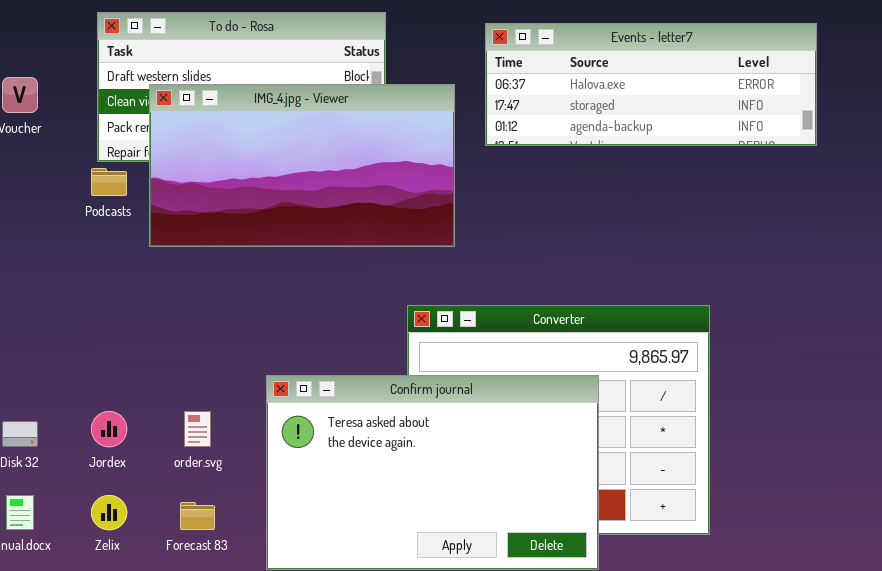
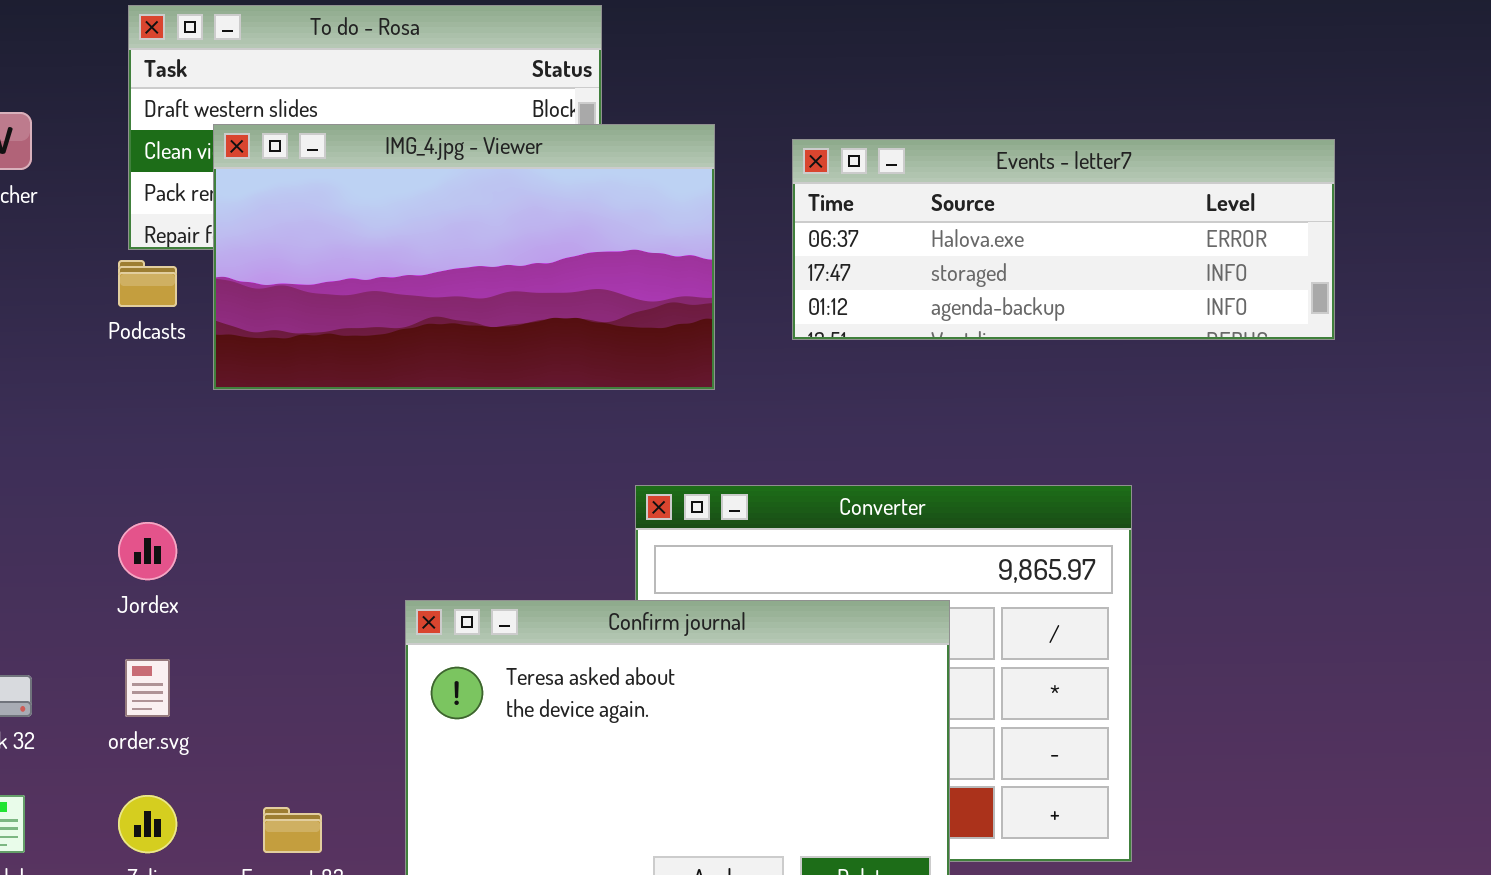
Events - letter7: [485,23,817,146] -> [792,139,1335,340], moved
Jordex: [91,411,127,447] -> [118,522,177,580], moved
order.svg: [184,411,211,447] -> [125,659,170,717], moved

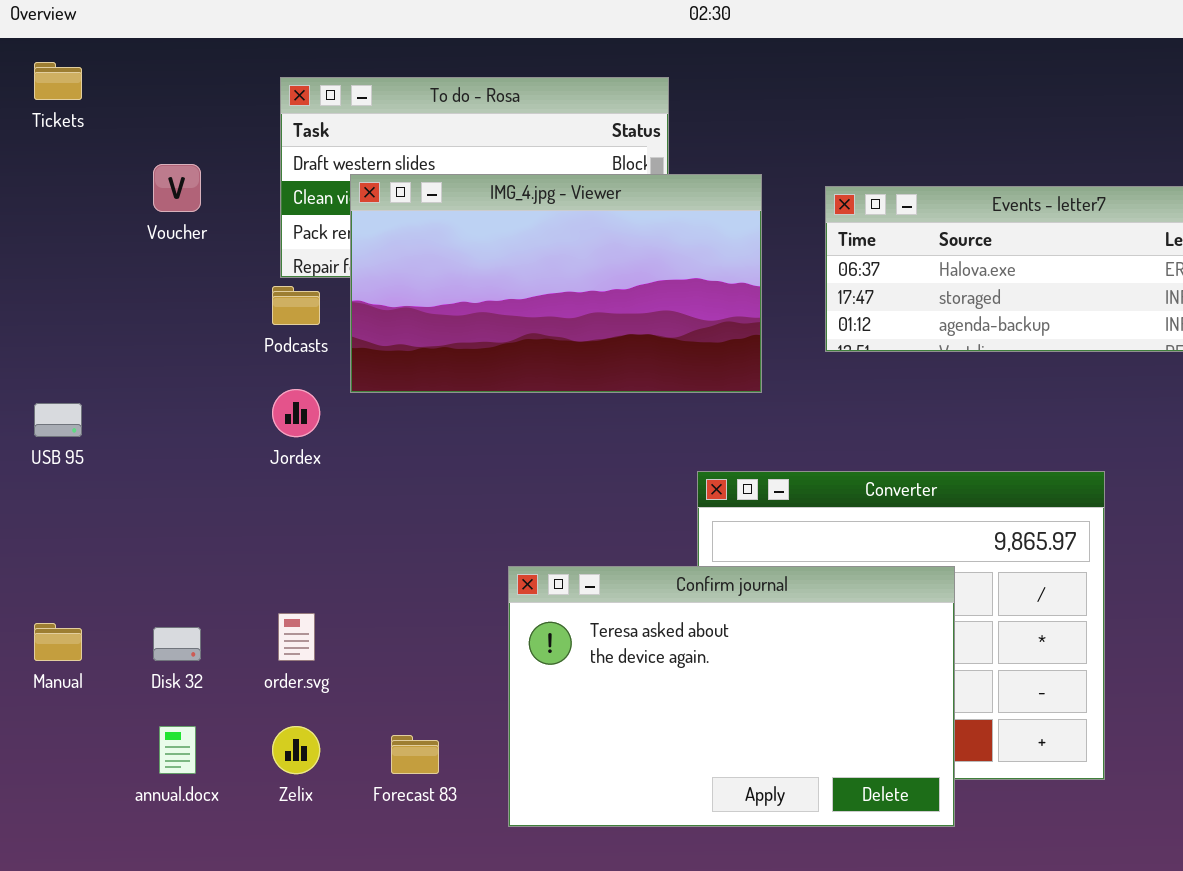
Jordex: [118,522,177,580] -> [272,389,320,437], moved

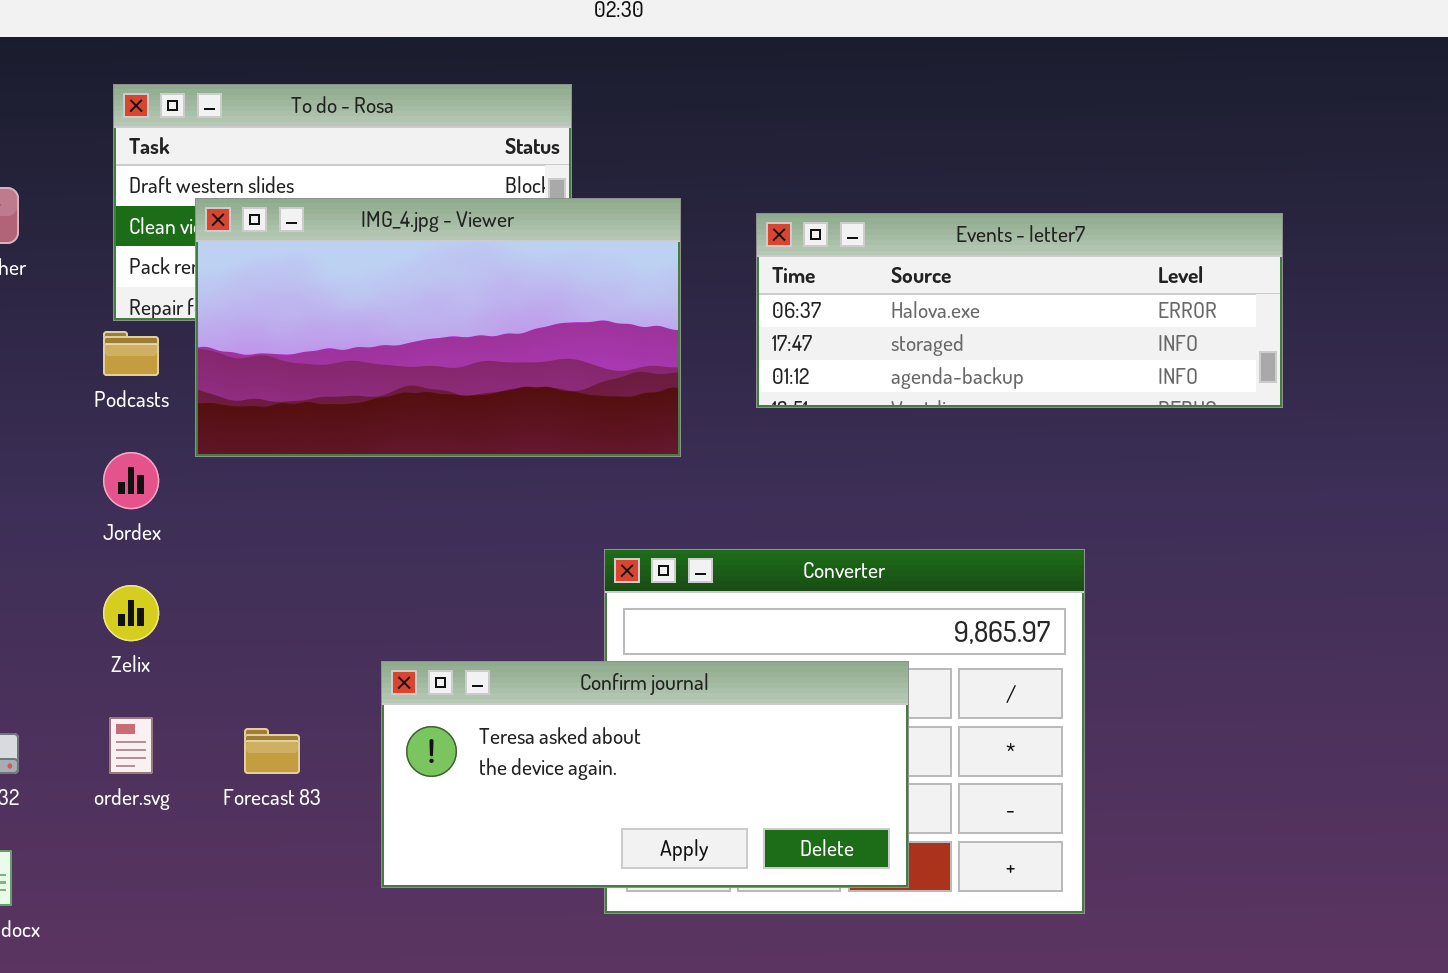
Confirm journal: [508,566,955,827] -> [381,661,909,888], resized
Zelix: [272,726,320,774] -> [103,585,159,641], moved
Forecast 83: [391,735,439,774] -> [244,728,300,774], moved

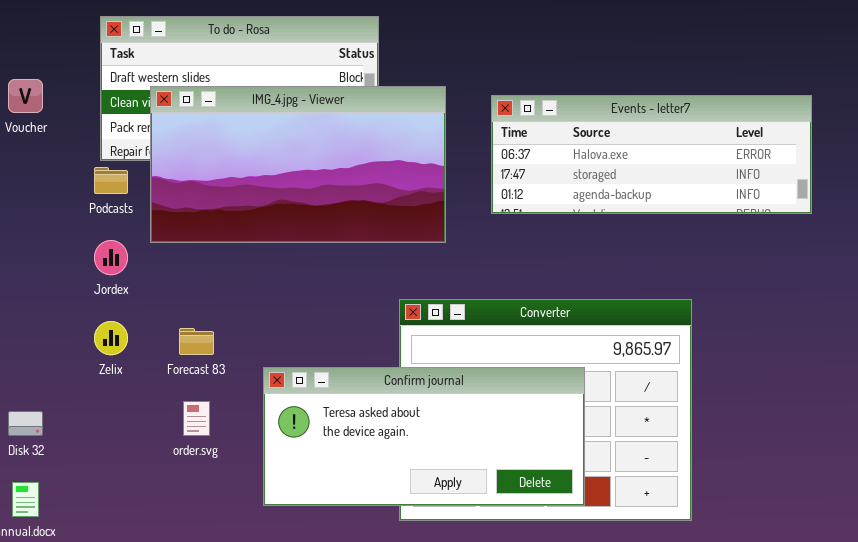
order.svg: [109,717,153,774] -> [183,401,210,436], moved
Forecast 83: [244,728,300,774] -> [179,328,214,355], moved

